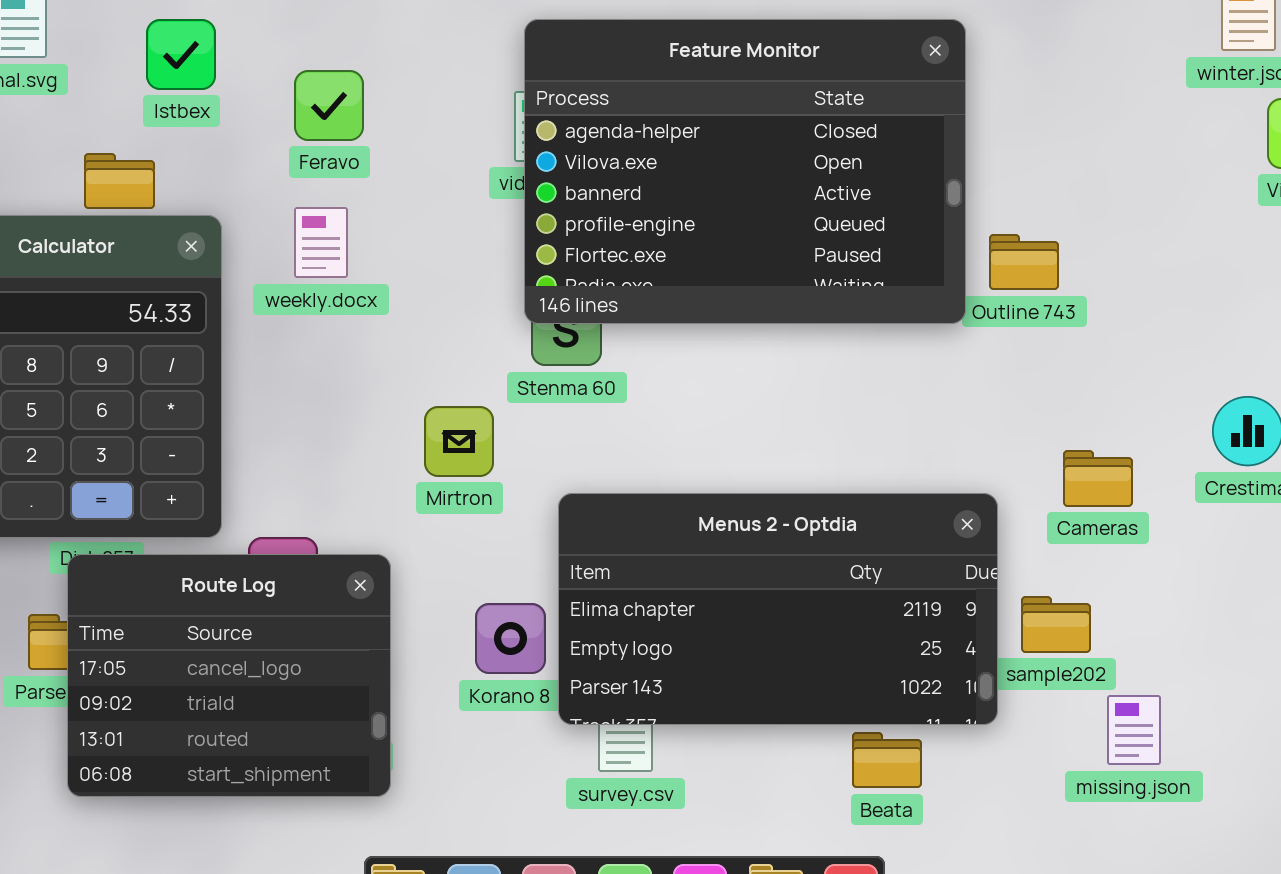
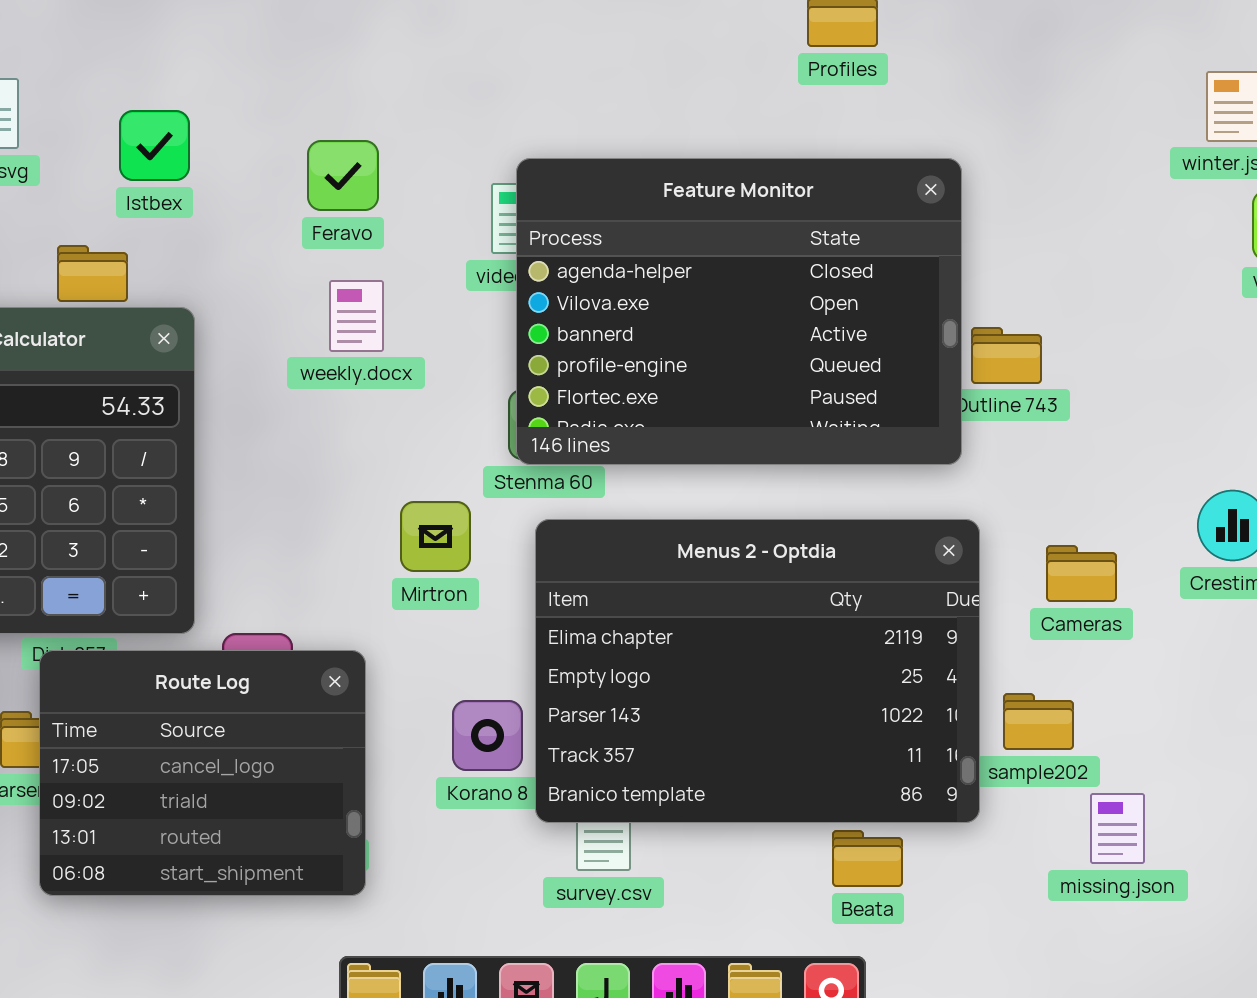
Feature Monitor: [524,19,966,324] -> [516,158,962,465], moved
Feravo: [294,70,364,141] -> [307,140,379,211], moved
weekly.docx: [294,207,348,278] -> [329,280,384,352], moved
Menus 2 - Optdia: [558,493,998,725] -> [535,519,980,823], resized

